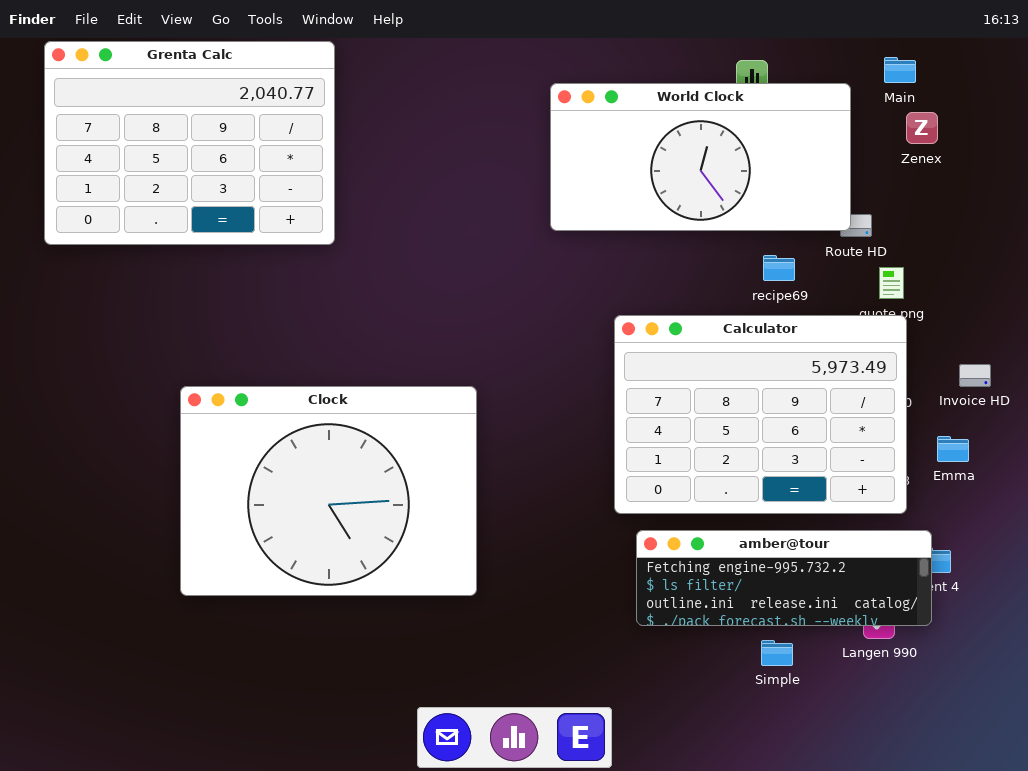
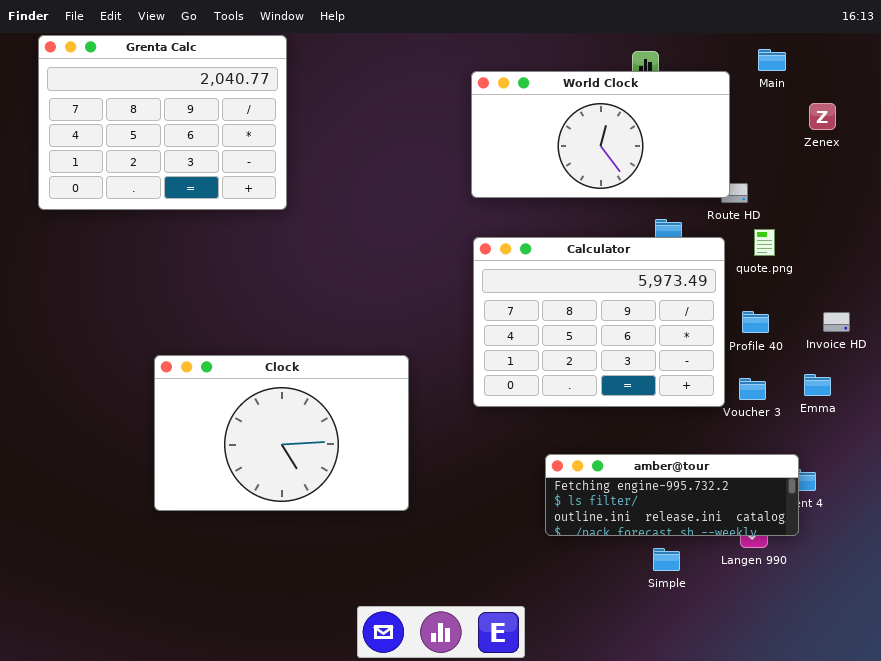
Zenex: [906,112,938,144] -> [809,103,836,130], moved
Calculator: [614,315,907,514] -> [473,237,725,407], moved
Clock: [180,386,477,596] -> [154,355,409,511], resized

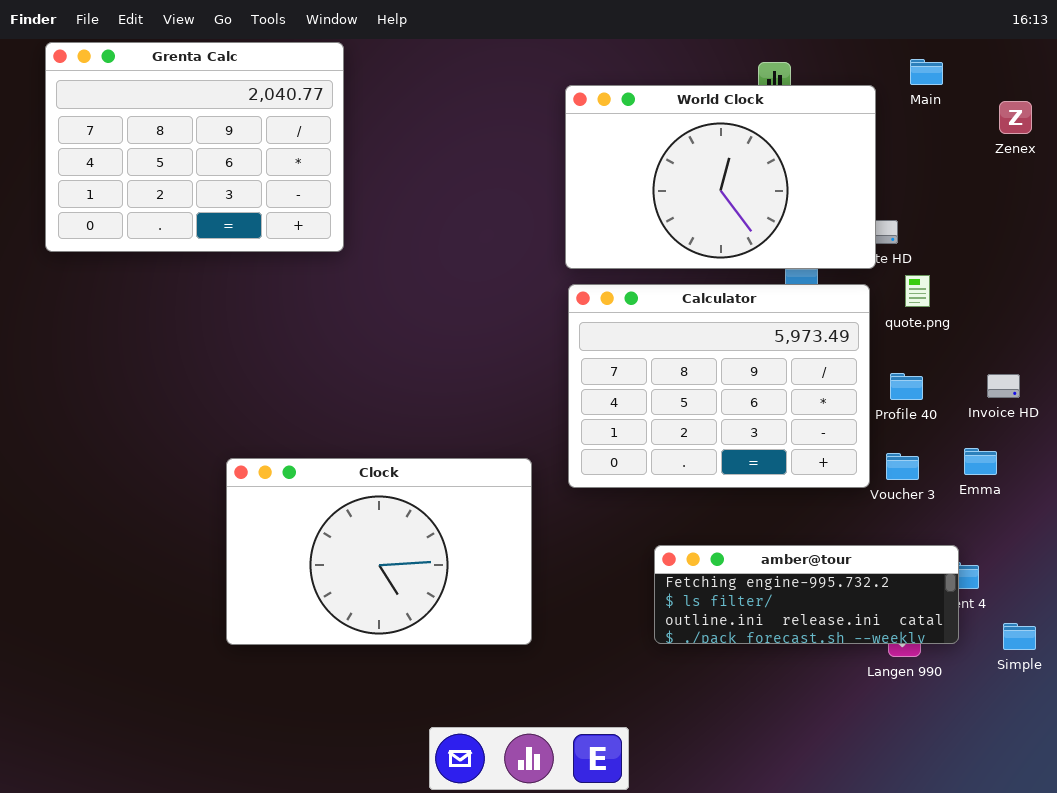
World Clock: [471,71,730,198] -> [565,85,876,269], resized
Zenex: [809,103,836,130] -> [999,101,1032,134], moved
Clock: [154,355,409,511] -> [226,458,532,645], moved
Simple: [653,548,680,571] -> [1003,623,1036,650], moved

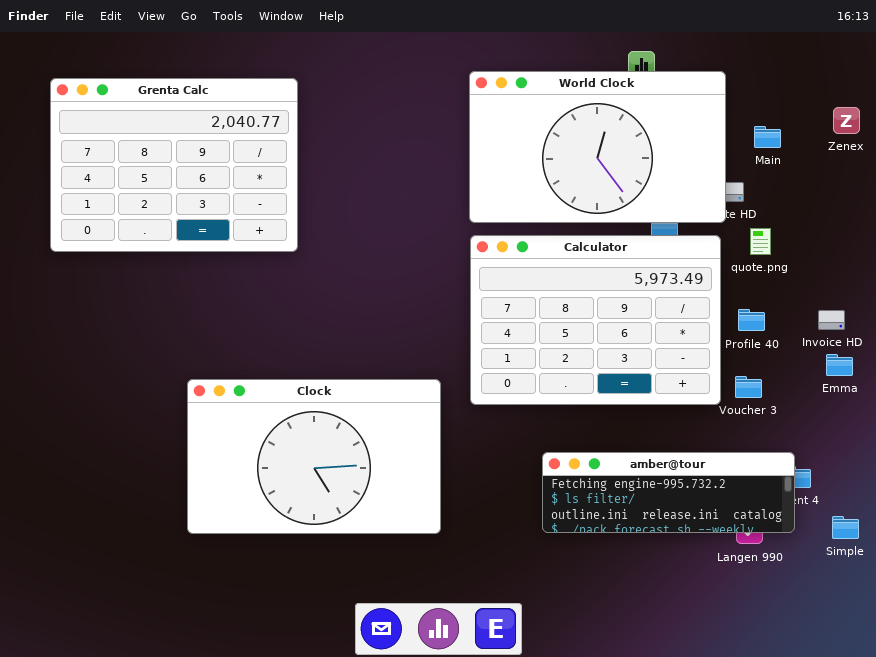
Grenta Calc: [45,42,344,252] -> [50,78,298,252], moved
Main: [910,59,943,85] -> [754,126,781,148], moved
Zenex: [999,101,1032,134] -> [833,107,860,134], moved
Emma: [964,448,997,475] -> [826,354,853,376], moved

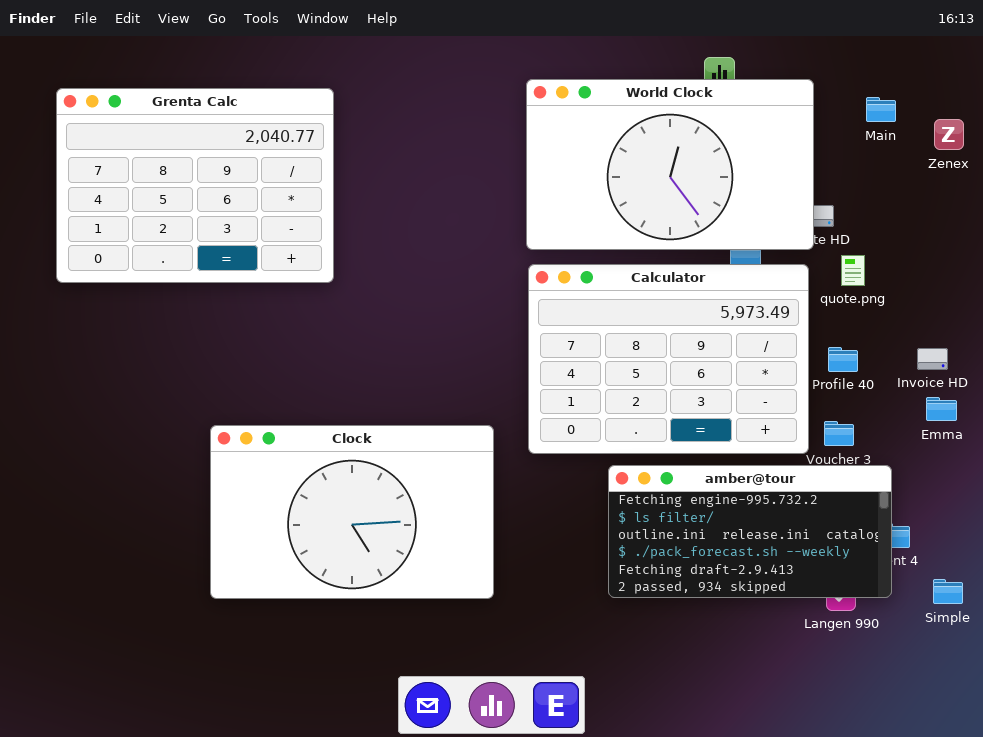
Main: [754,126,781,148] -> [866,97,896,122], moved
amber@tour: [542,452,795,533] -> [608,465,892,598], resized

